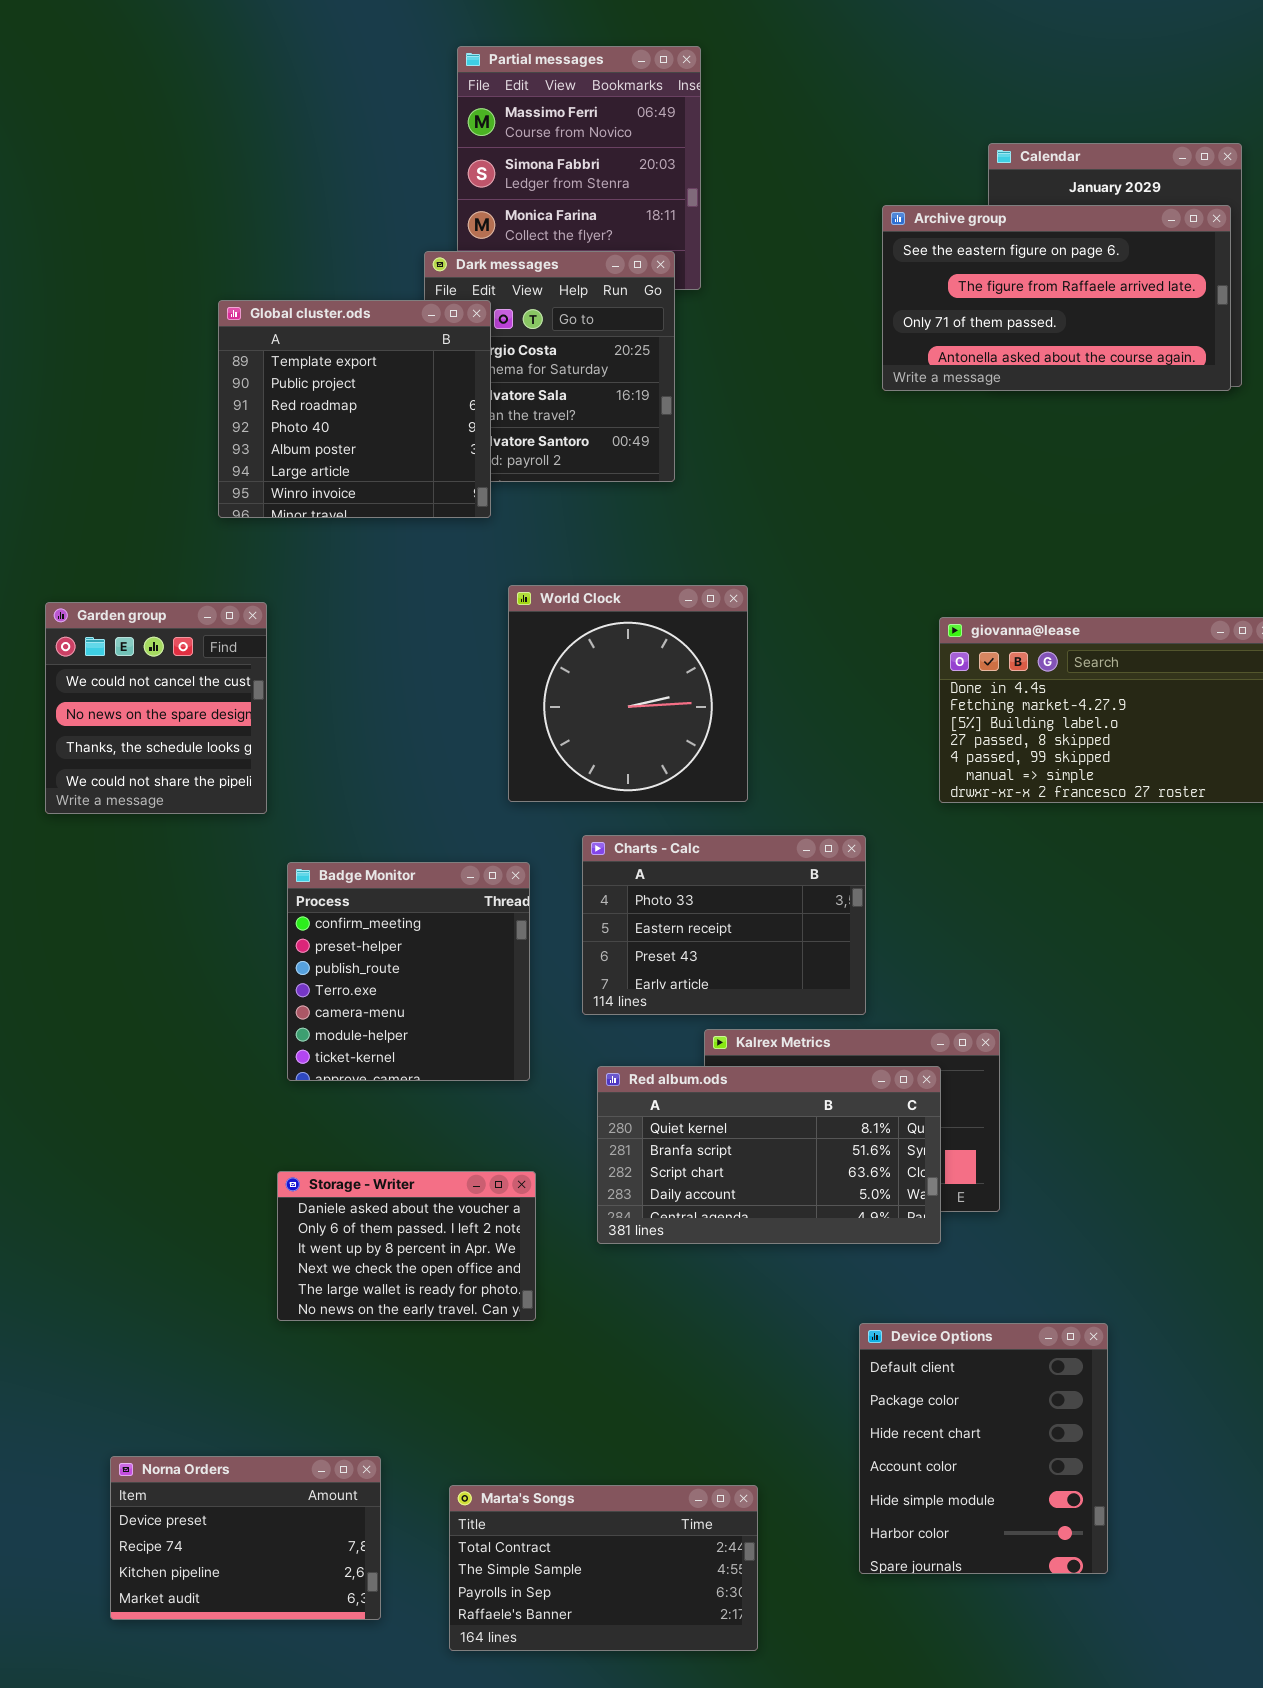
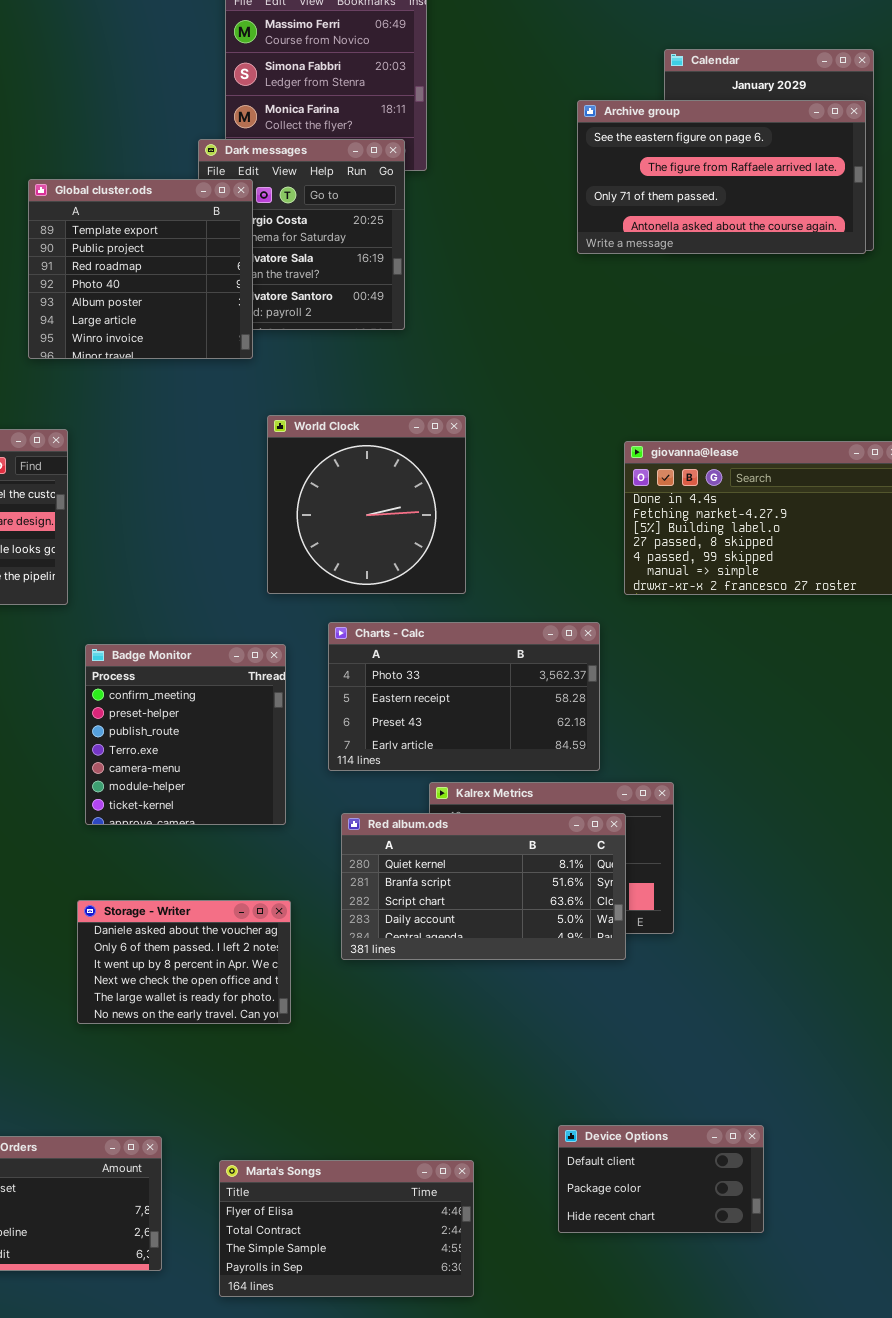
Charts - Calc: [582,835,866,1015] -> [328,622,600,771], resized
Device Options: [859,1323,1108,1574] -> [558,1125,764,1233], resized
Marta's Songs: [449,1485,758,1651] -> [219,1160,474,1297], scrolled up 1 row

